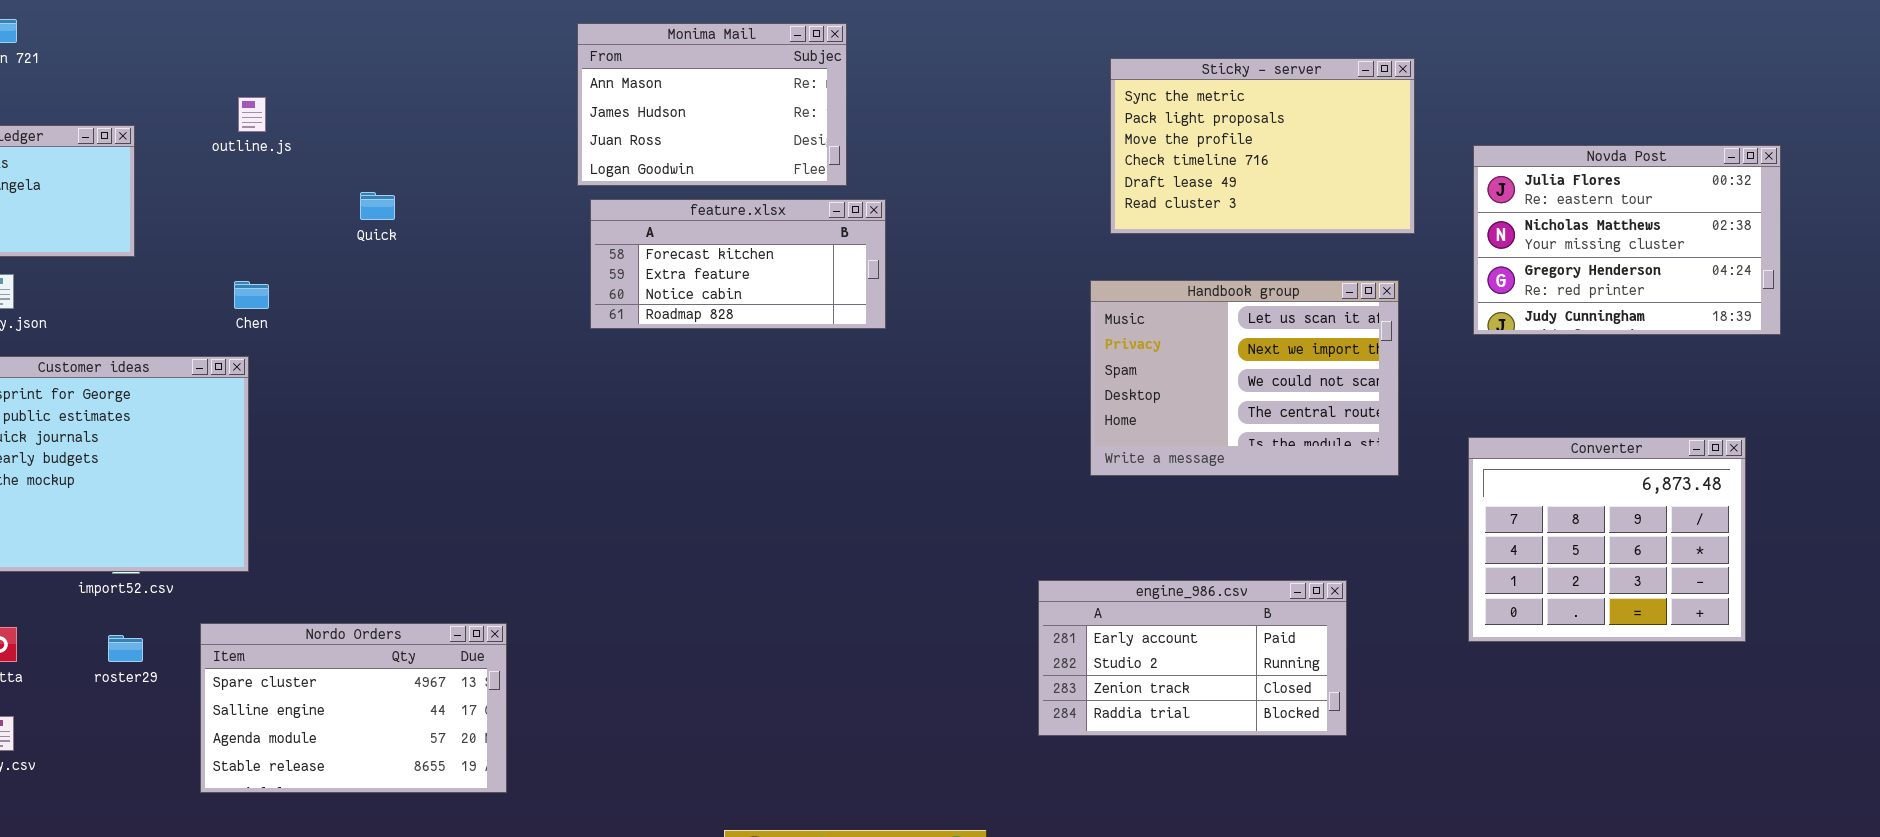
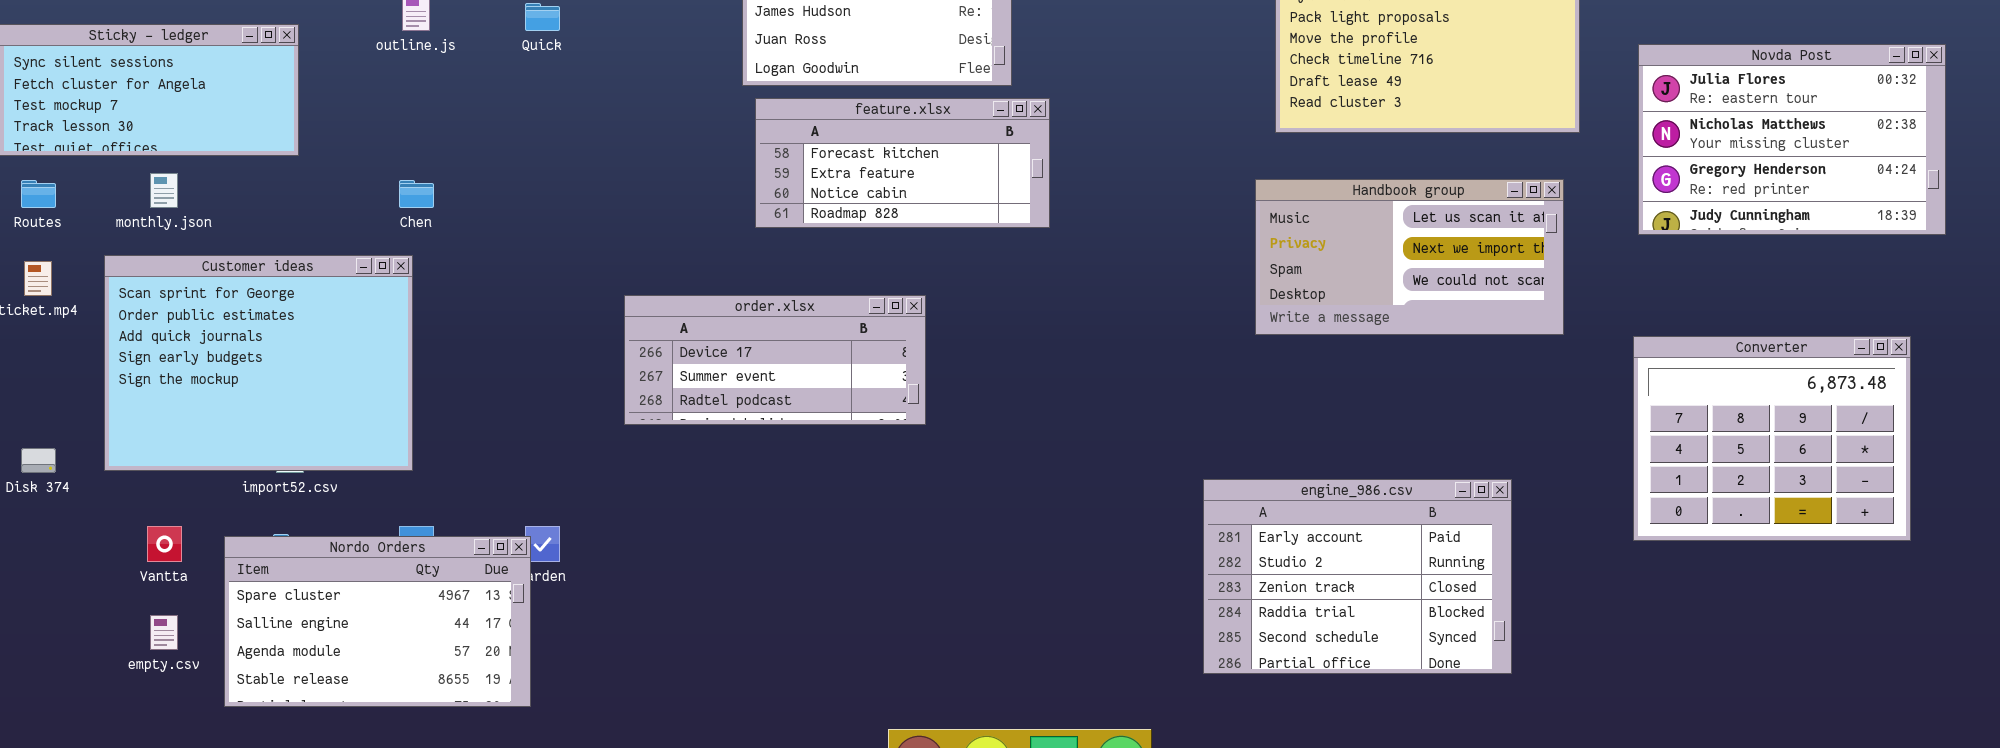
Quick: [360,192,395,220] -> [525,3,560,31], moved
Handbook group: [1090,280,1399,476] -> [1255,179,1564,335], resized
order.xlsx: none -> [624,295,926,425], opened
engine_986.csv: [1038,580,1347,736] -> [1203,479,1512,674], resized
Nordo Orders: [200,623,507,793] -> [224,536,531,707], moved

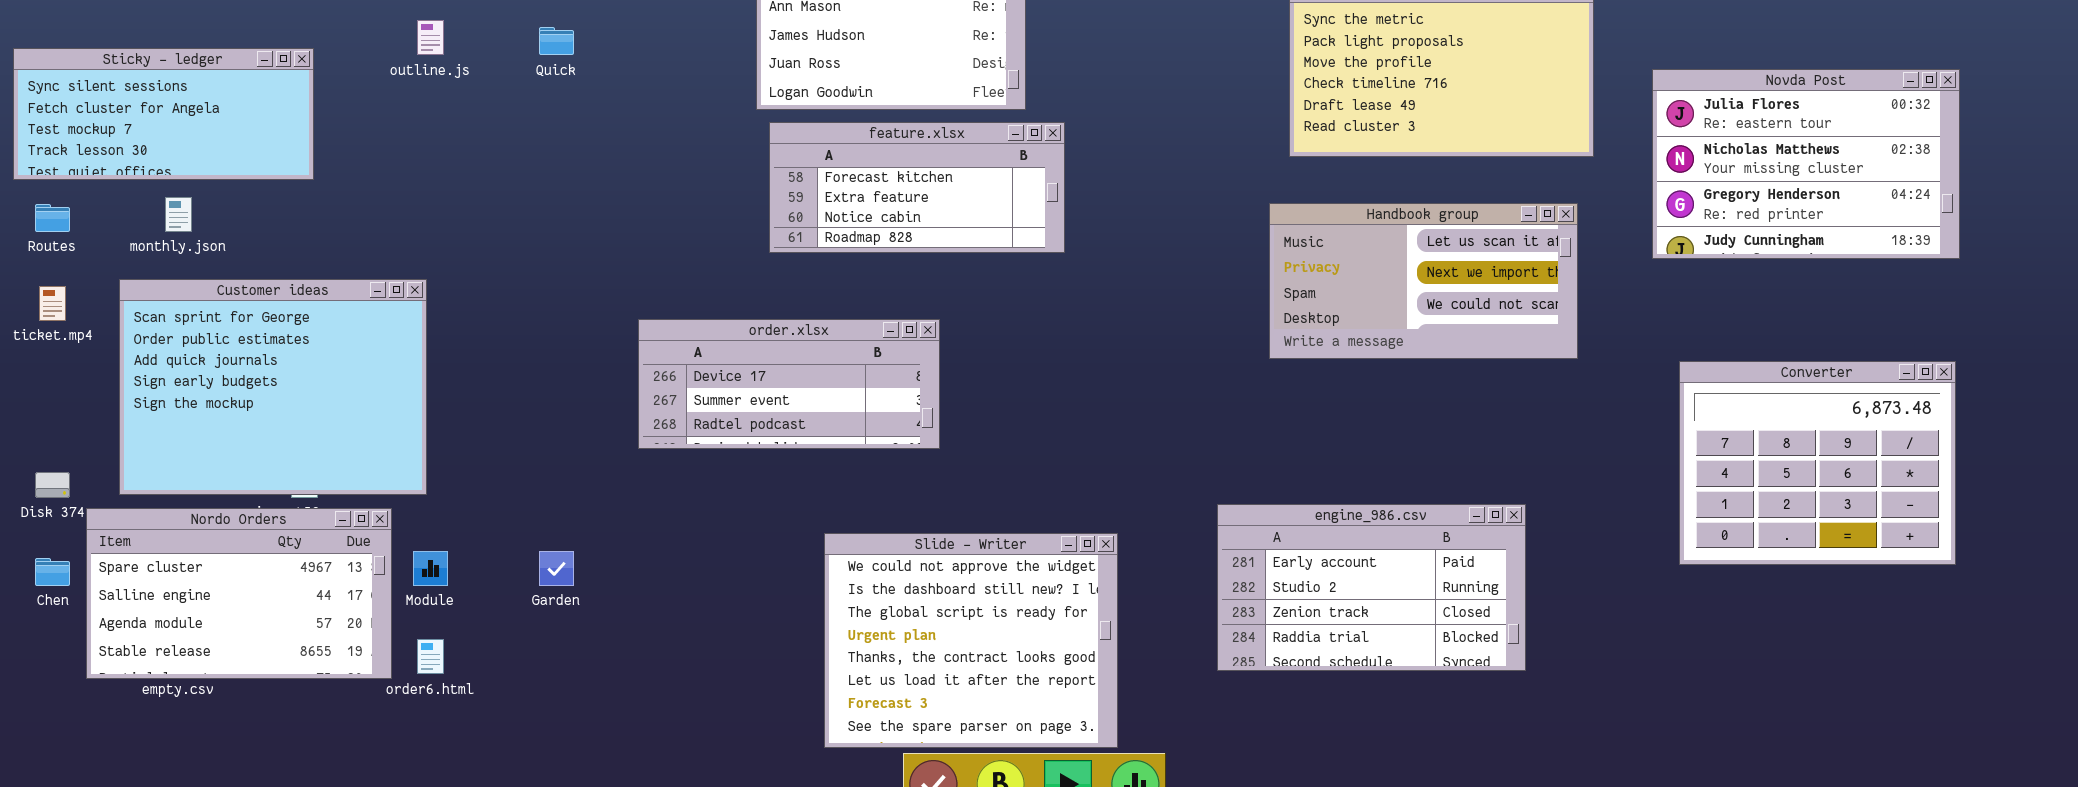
Chen: [399,180,434,208] -> [35,558,70,586], moved
Converter: [1633,336,1911,541] -> [1679,361,1956,565], moved
engine_986.csv: [1203,479,1512,674] -> [1217,504,1526,671], resized
Slide - Writer: none -> [824,533,1118,748], opened
Nordo Orders: [224,536,531,707] -> [86,508,392,679], moved

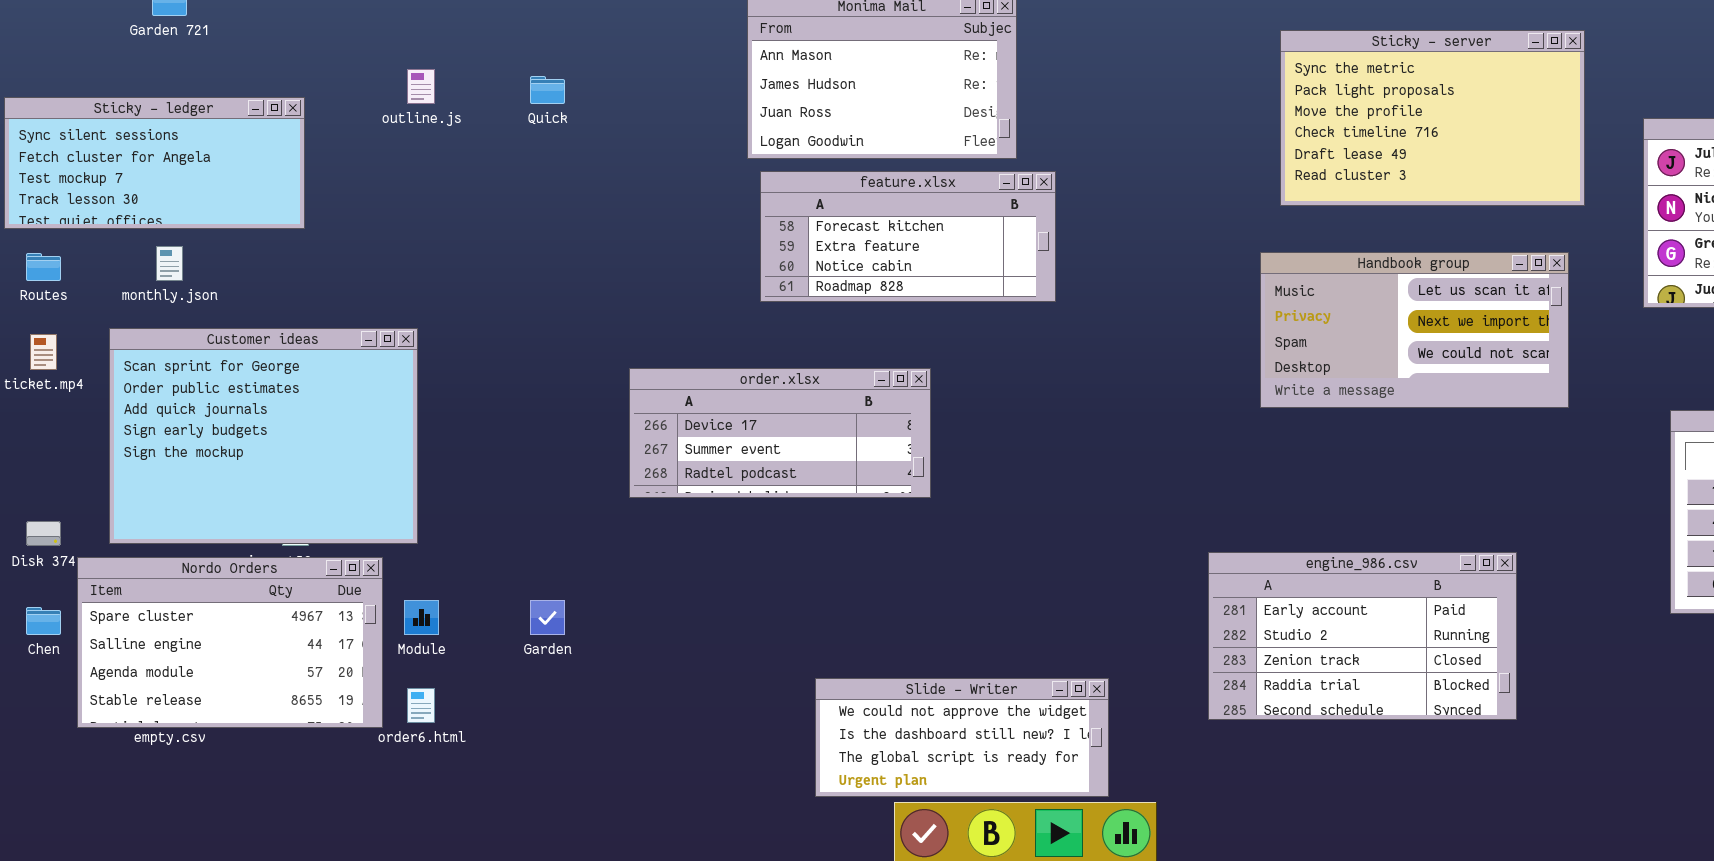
Slide - Writer: [824,533,1118,748] -> [815,678,1109,797], resized

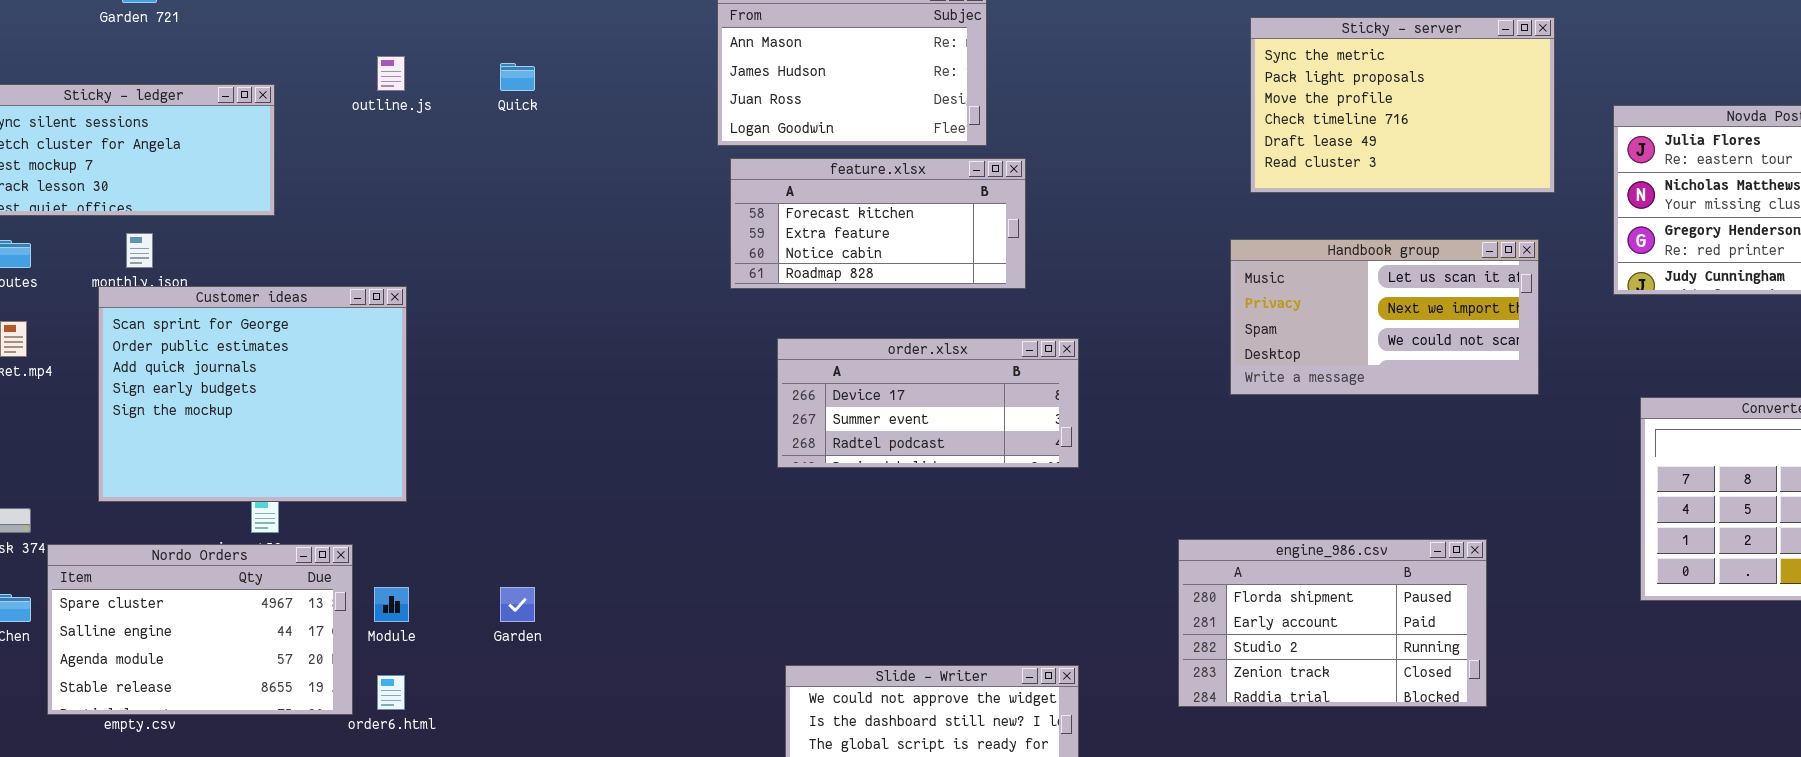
Customer ideas: [109,328,418,544] -> [98,286,407,502], moved
order.xlsx: [629,368,931,498] -> [777,338,1079,468], moved
engine_986.csv: [1208,552,1517,720] -> [1178,539,1487,707], scrolled up 1 row

